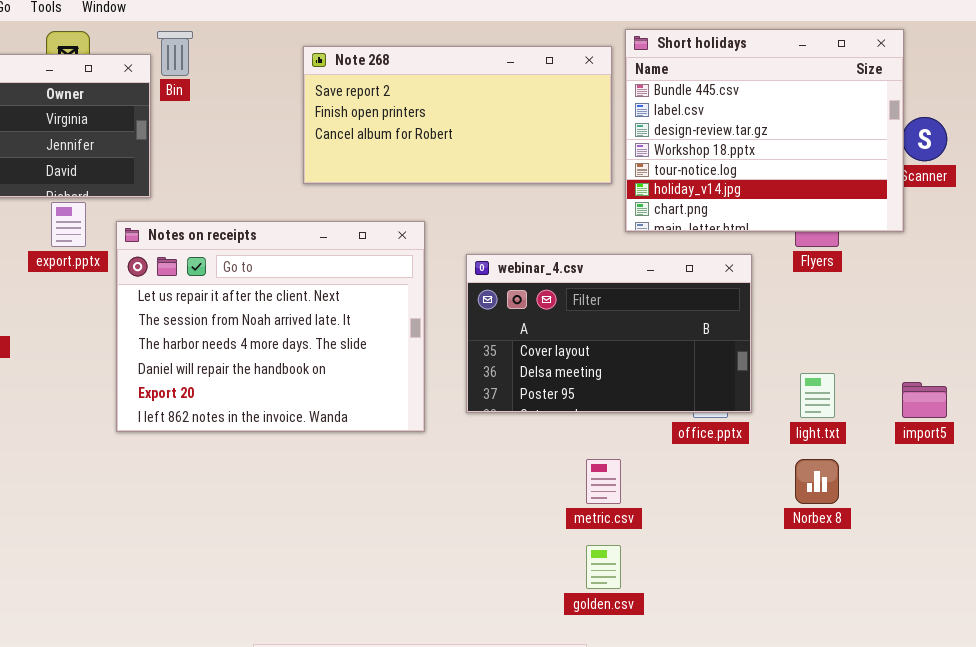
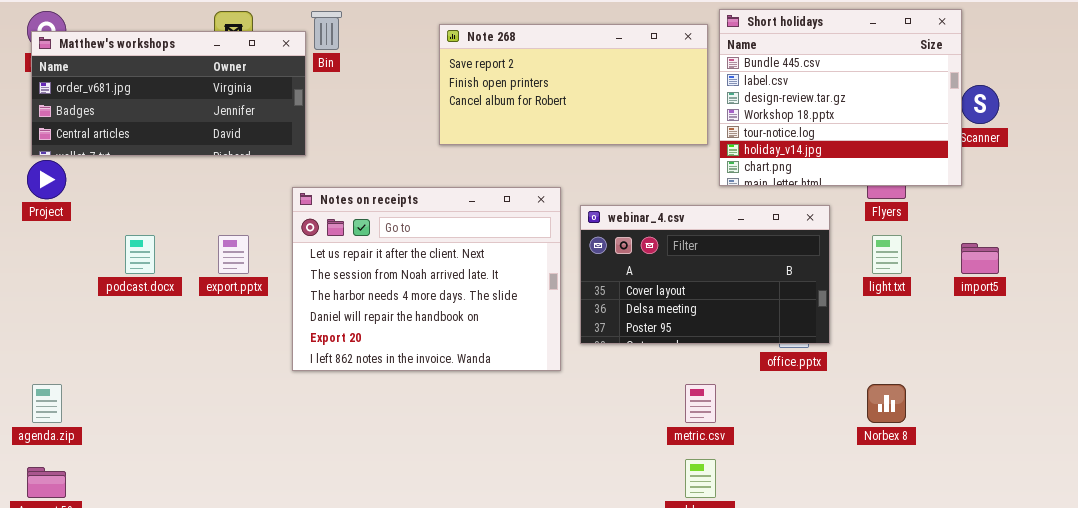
export.pptx: [51,202,86,247] -> [218,235,249,274], moved
Notes on receipts: [116,221,425,432] -> [292,187,561,371], moved
light.txt: [800,373,835,418] -> [872,235,902,274], moved
import5: [902,382,947,418] -> [961,243,999,274], moved

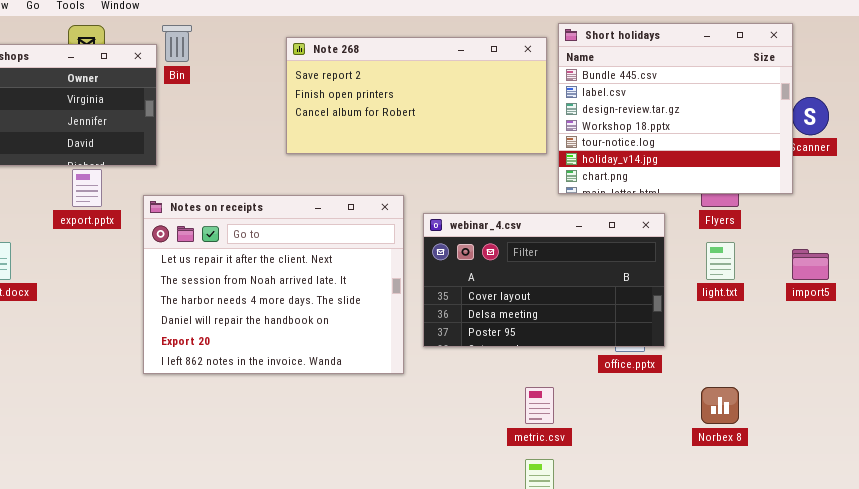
export.pptx: [218,235,249,274] -> [72,169,102,207], moved

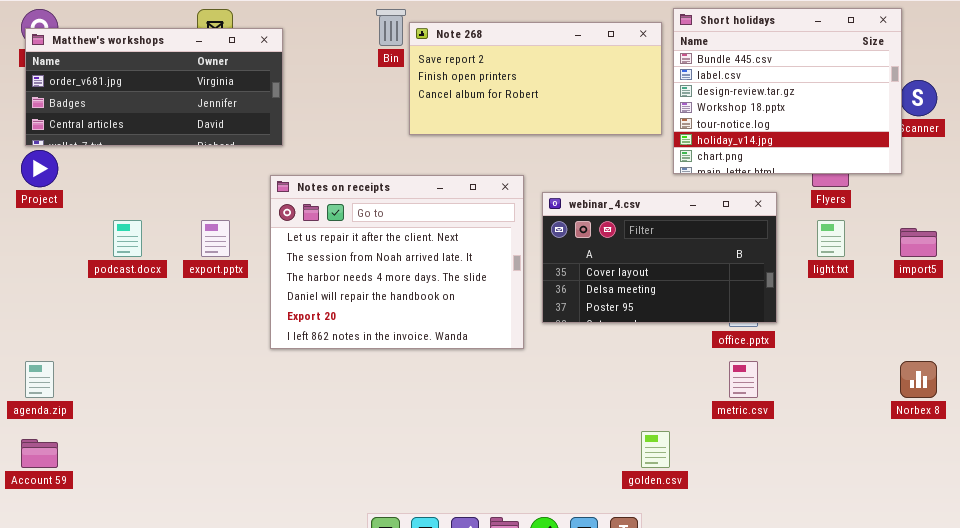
Bin: [162,25,192,62] -> [376,9,406,46], moved
export.pptx: [72,169,102,207] -> [201,220,230,257], moved
metric.csv: [525,387,554,424] -> [729,361,758,398], moved
Norbex 8: [701,387,739,424] -> [900,361,937,398], moved

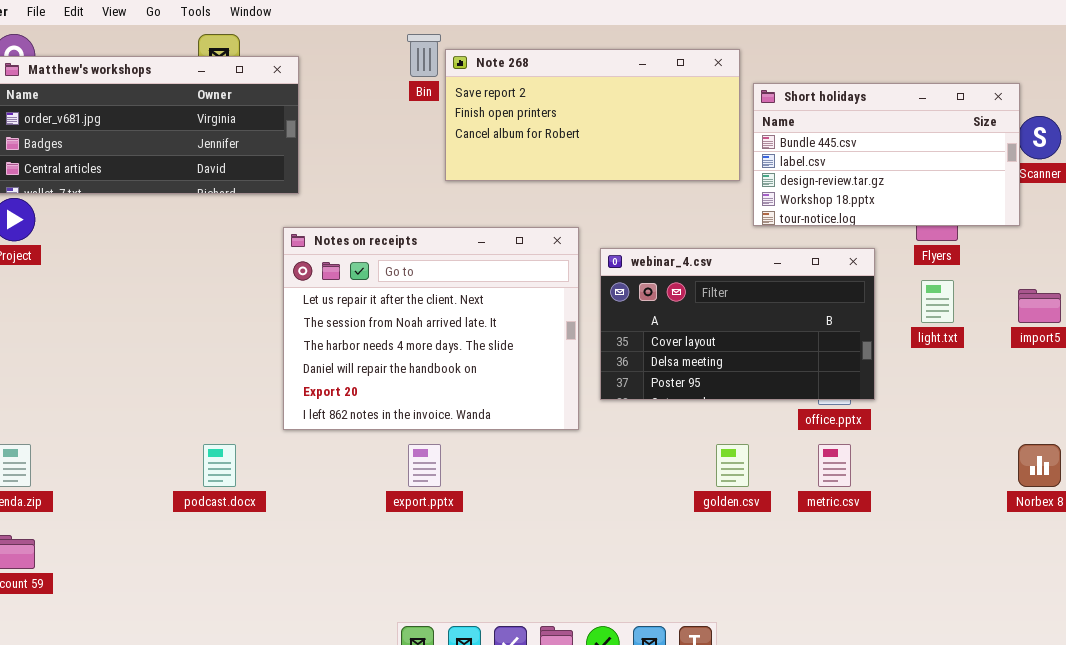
Short holidays: [673,8,902,174] -> [753,83,1020,226], resized
podcast.docx: [113,220,142,257] -> [203,444,236,487], moved
export.pptx: [201,220,230,257] -> [408,444,441,487], moved
golden.csv: [641,431,670,468] -> [716,444,749,487], moved

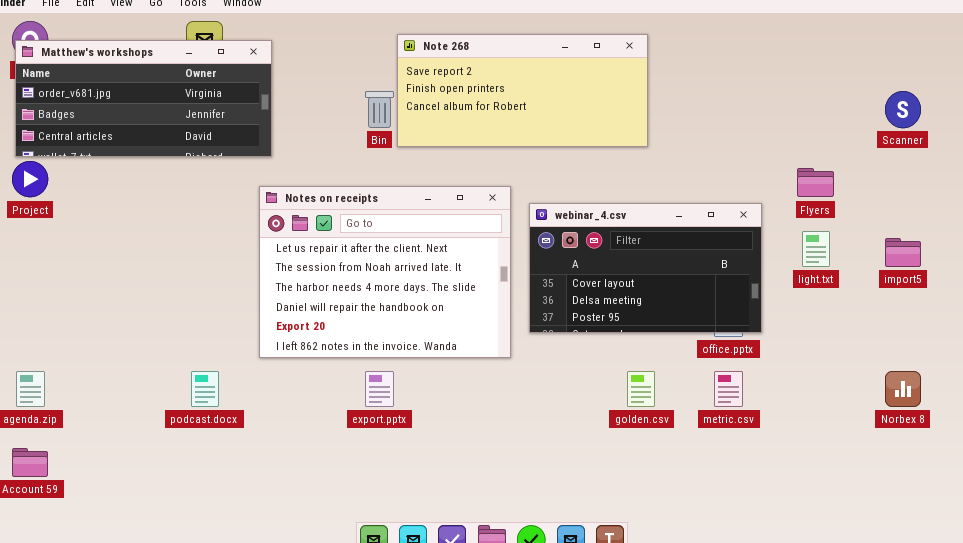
Bin: [407,34,441,77] -> [365,91,394,128], moved
Short holidays: [753,83,1020,226] -> none, closed

